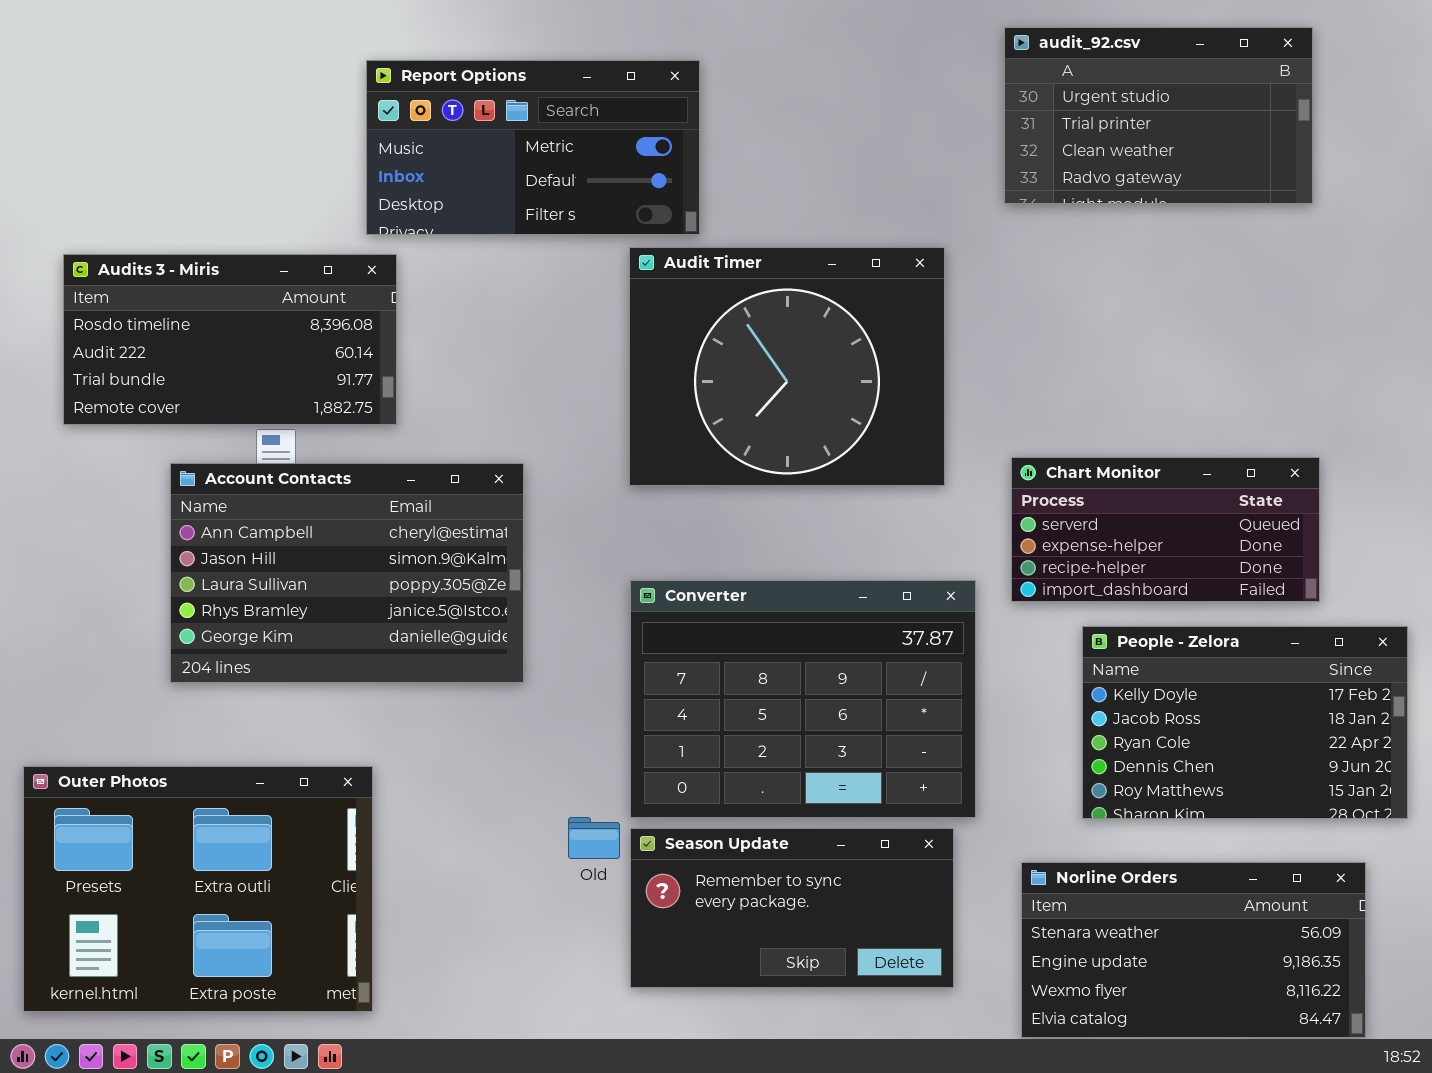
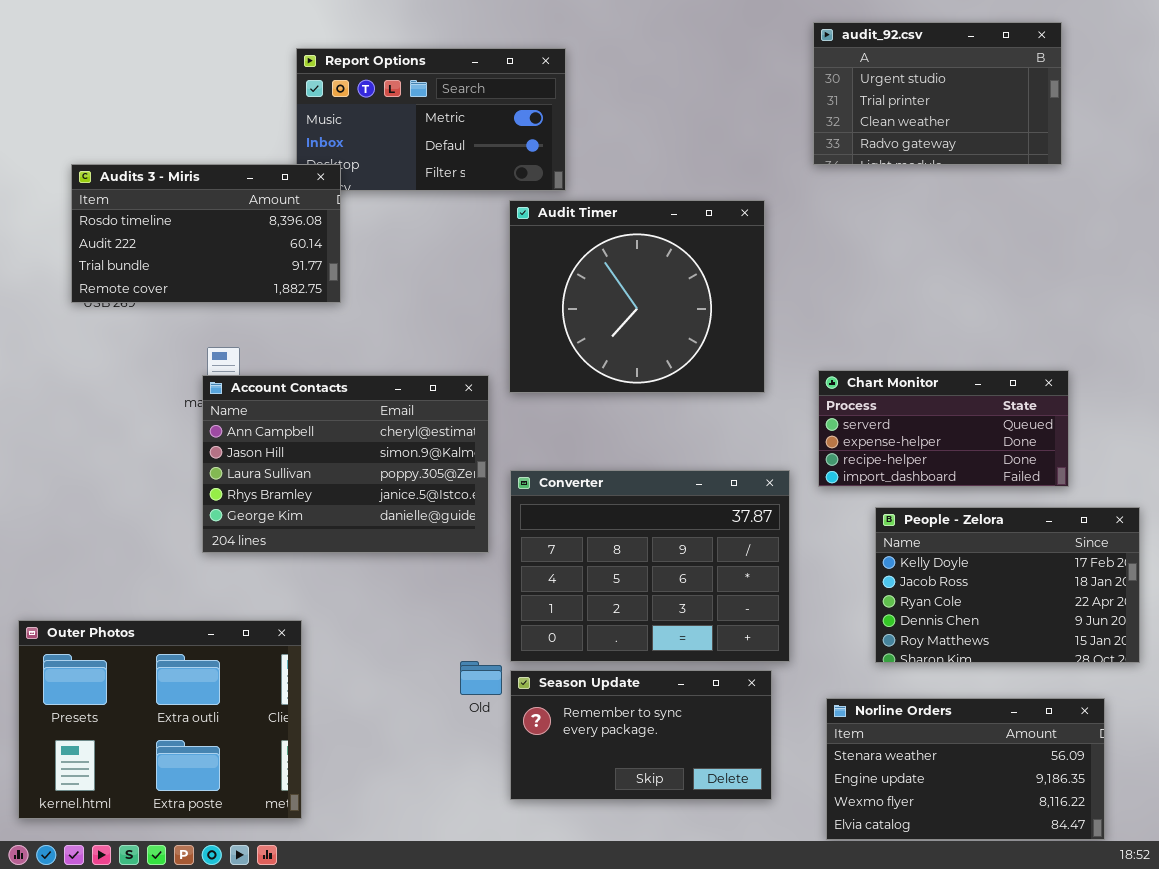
Audits 3 - Miris: [63,254,397,425] -> [71,164,341,303], moved
Account Contacts: [170,463,524,683] -> [202,375,489,553], moved

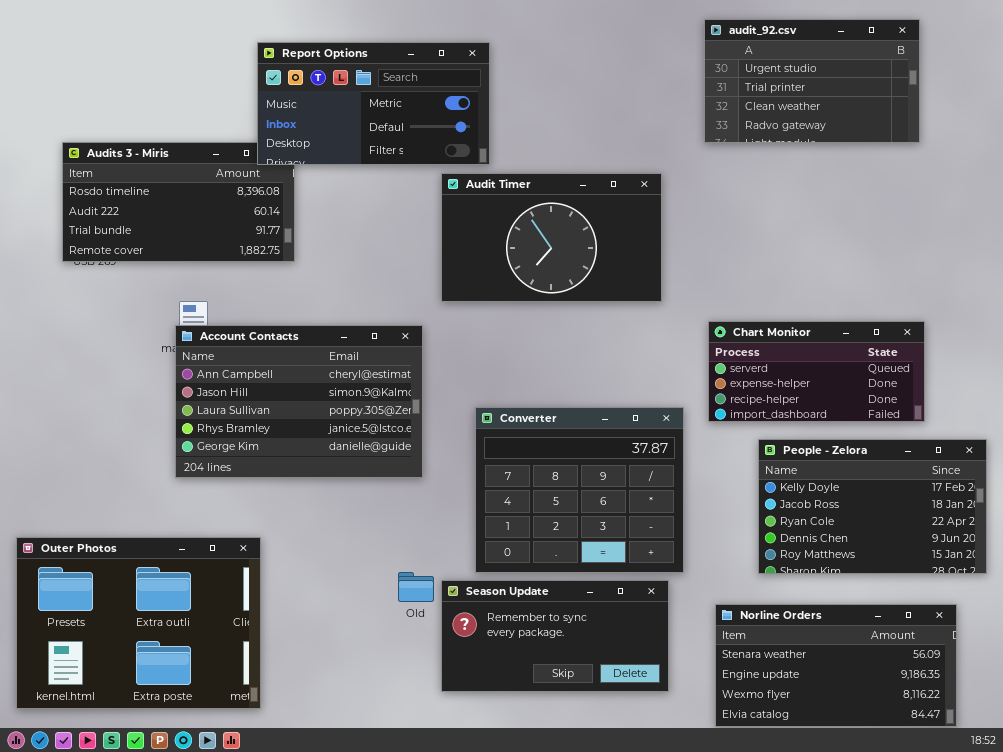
Report Options: [296,48,566,191] -> [257,42,490,165], raised
Audit Timer: [509,200,765,393] -> [441,173,662,302], resized
Converter: [510,470,790,662] -> [475,407,684,573], resized

